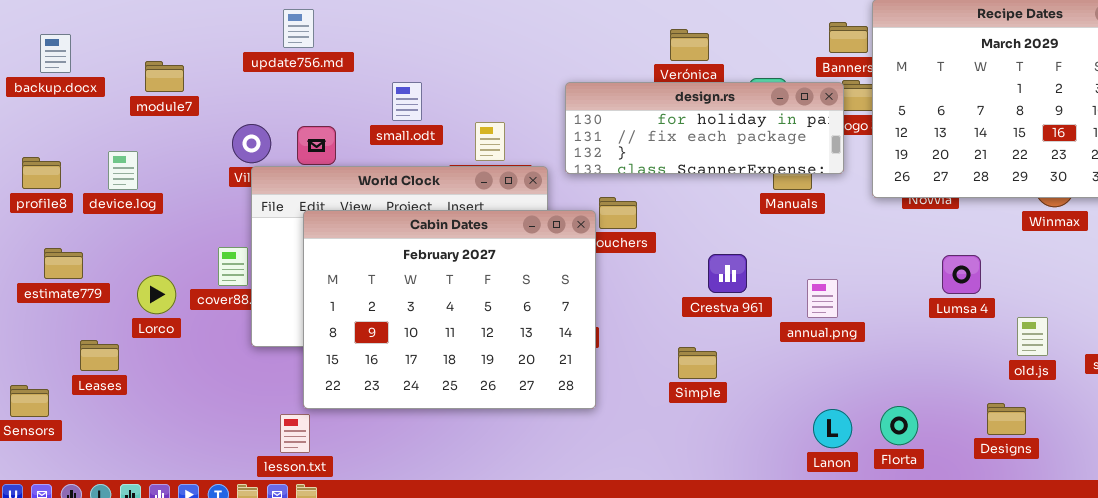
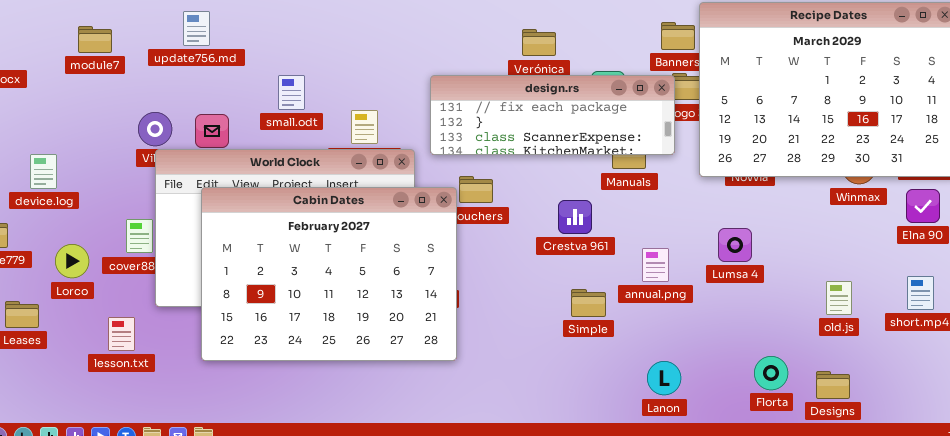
module7: [145,61,184,92] -> [78,26,112,53], moved
design.rs: [565,82,844,174] -> [430,75,675,155], scrolled down 1 row
device.log: [108,151,138,190] -> [30,154,57,189], moved
Crestva 961: [708,254,747,293] -> [558,200,592,234], moved
Lumsa 4: [942,255,981,294] -> [718,228,752,262], moved
Simple: [678,347,717,379] -> [571,289,606,317], moved
Designs: [987,403,1026,435] -> [816,371,850,399], moved
Florta: [880,406,918,445] -> [754,356,788,390], moved
lesson.txt: [280,414,310,453] -> [108,317,135,351], moved

